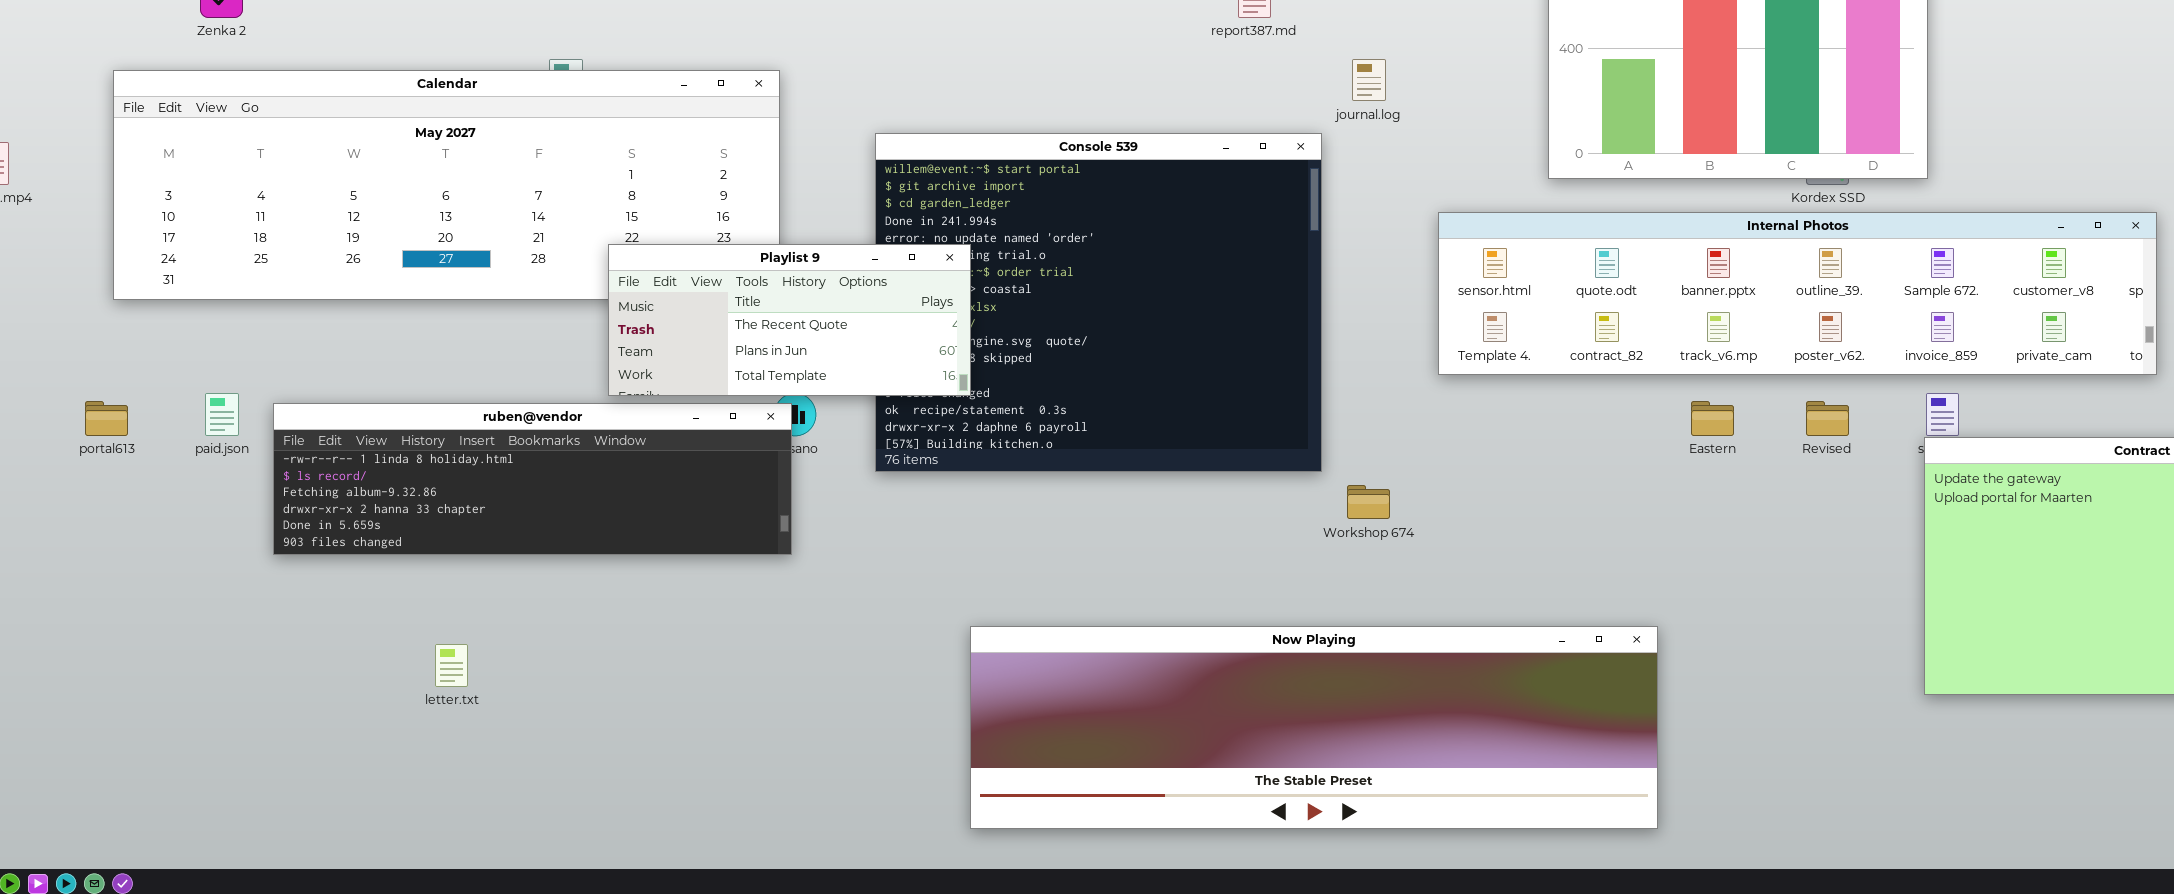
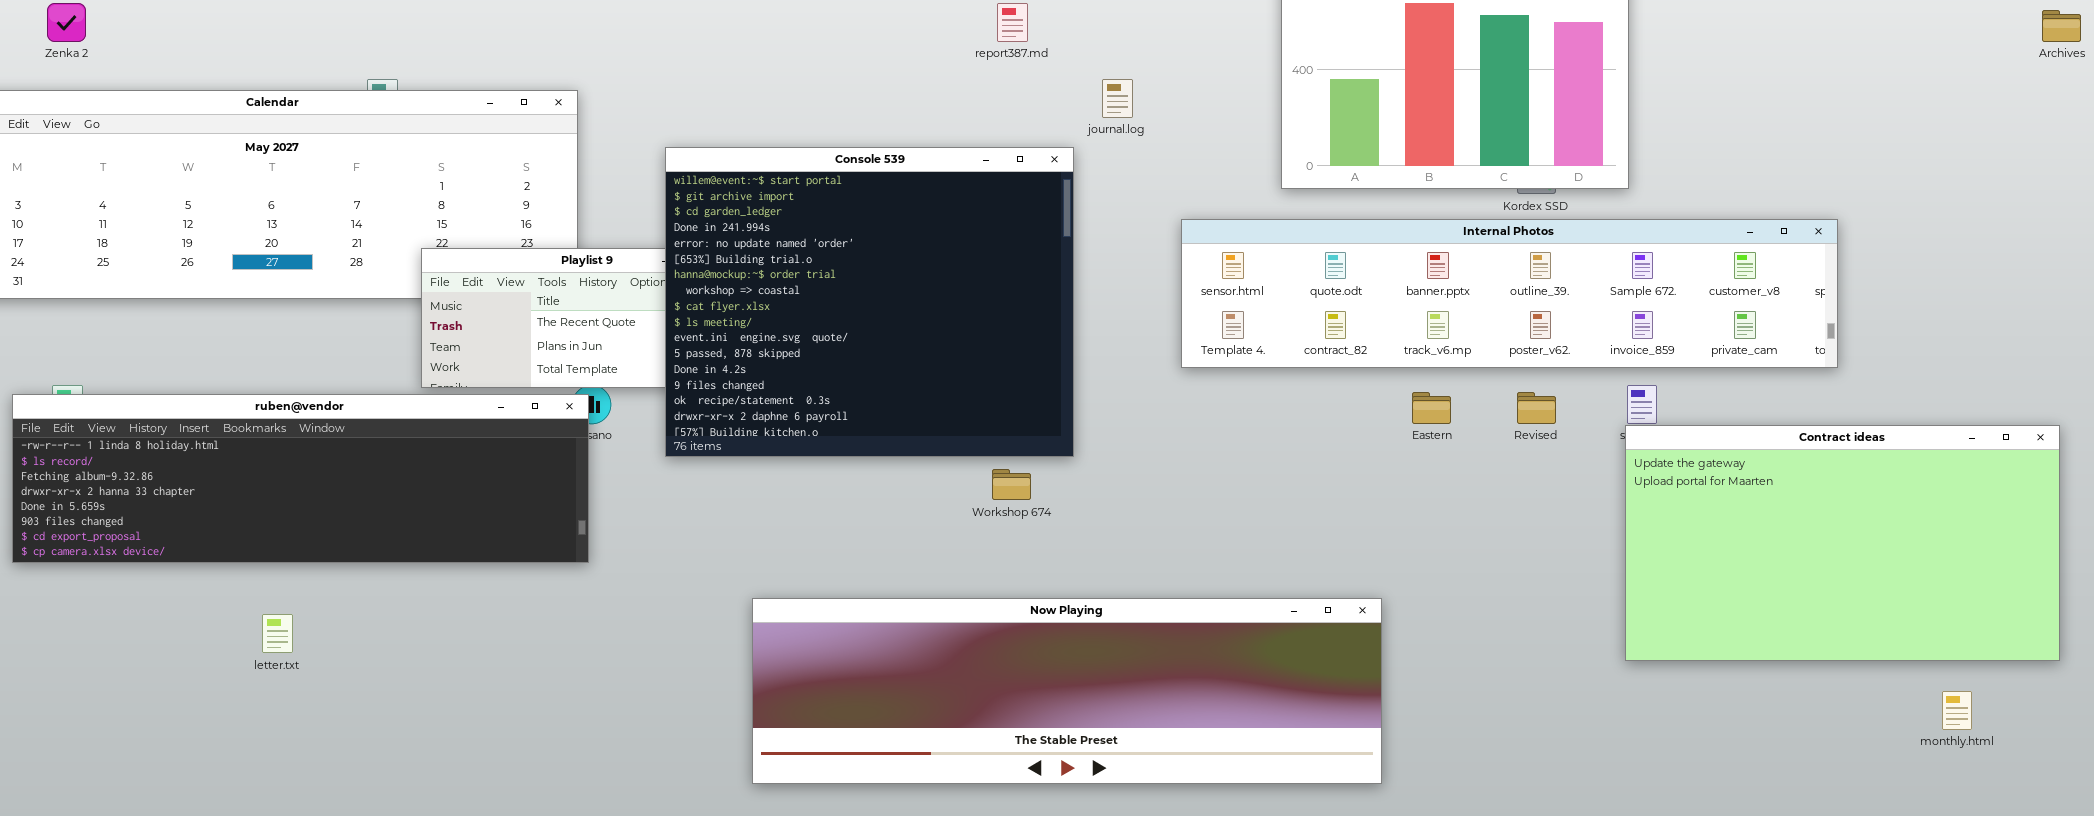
Console 539: [875,133,1322,472] -> [665,147,1074,457], raised
ruben@vendor: [273,403,792,555] -> [12,394,589,563], resized
Workshop 674: [1347,485,1390,519] -> [992,469,1031,500], moved

